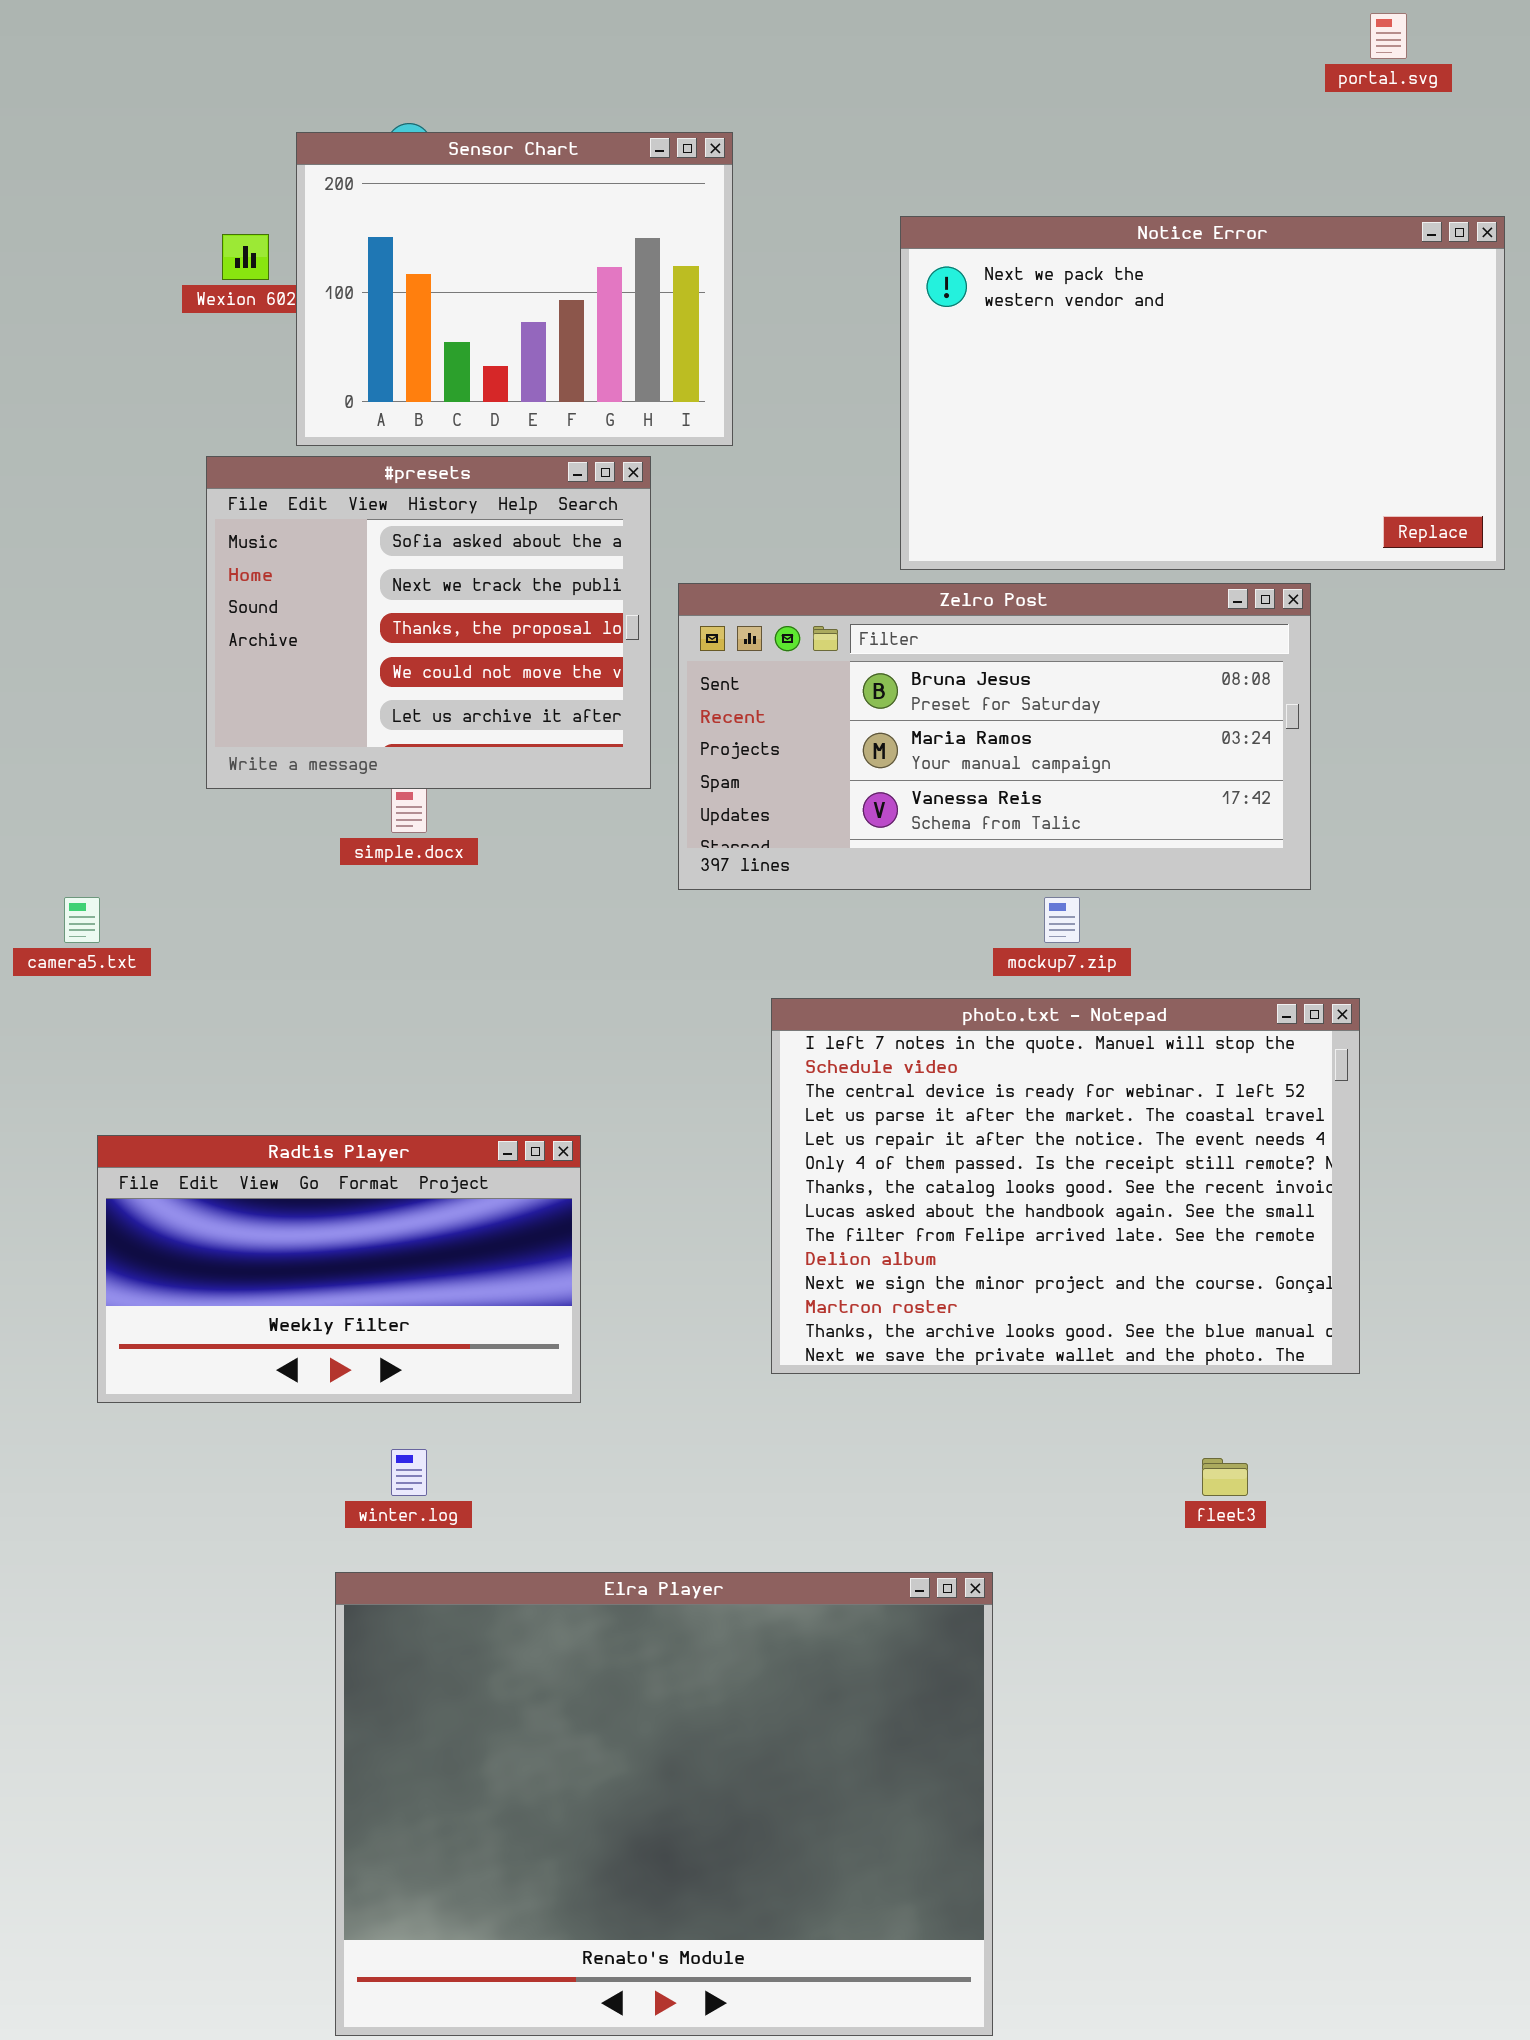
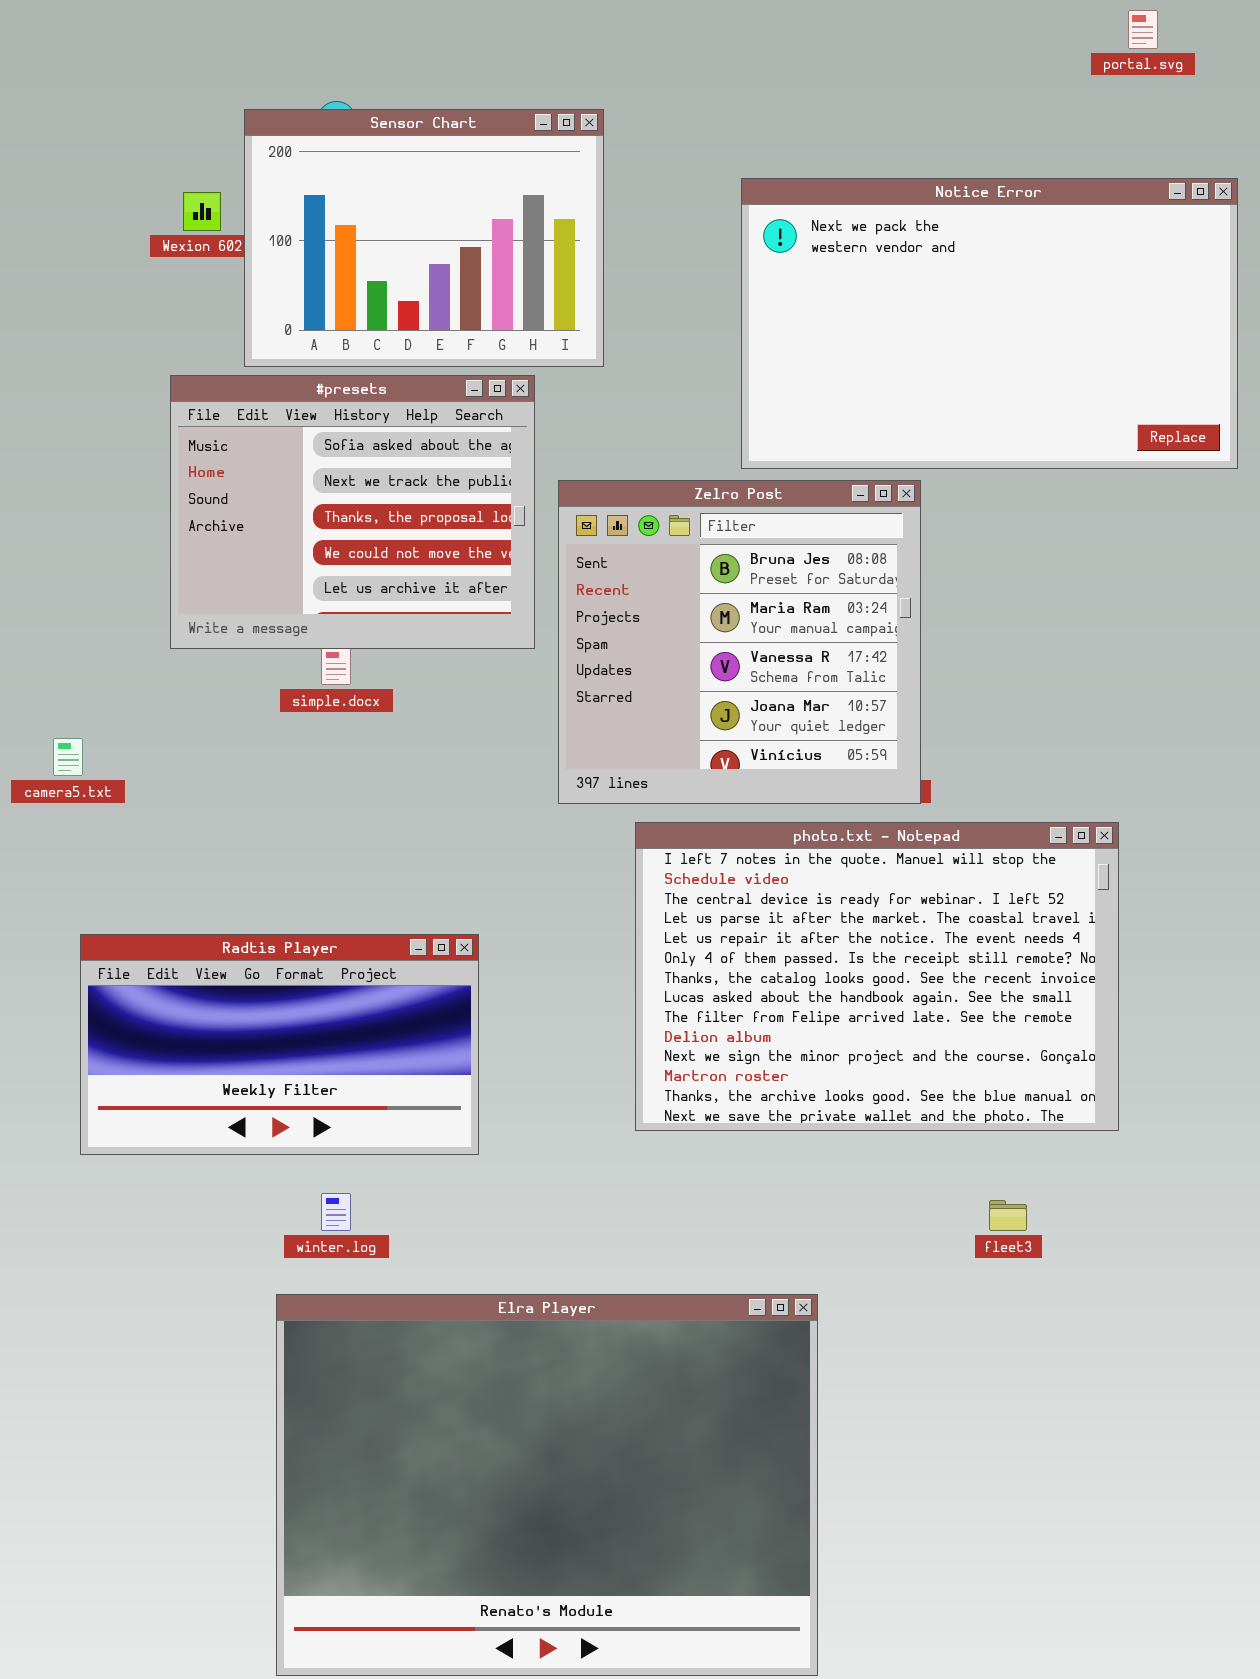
Zelro Post: [678,583,1311,890] -> [558,480,921,804], resized

